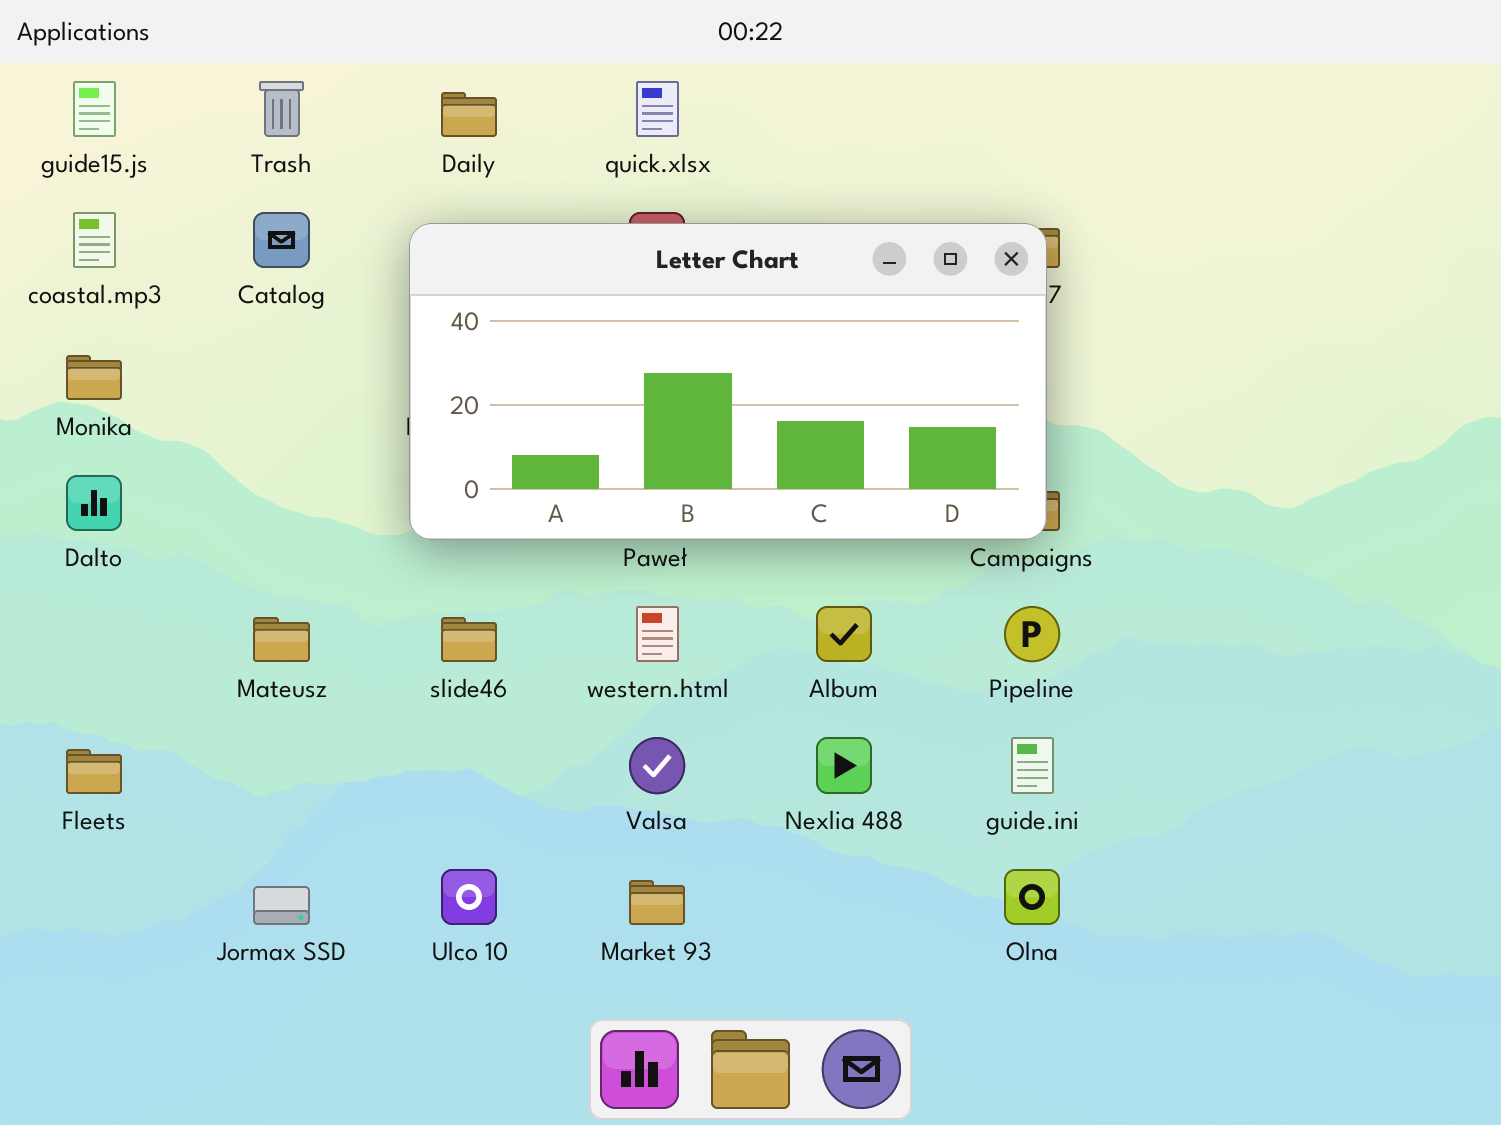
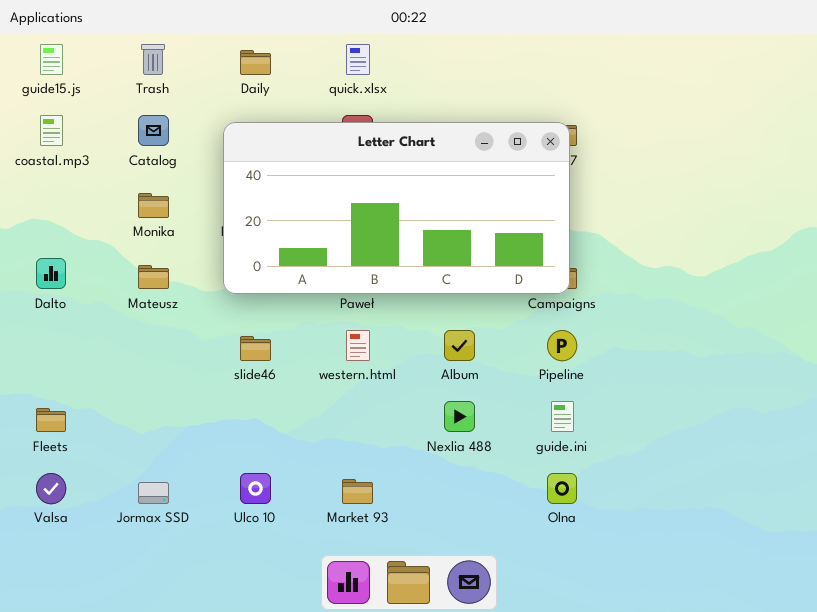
Monika: [66,355,122,400] -> [138,193,169,218], moved
Mateusz: [253,617,310,662] -> [138,265,169,289], moved
Valsa: [629,737,685,794] -> [36,473,66,504], moved

